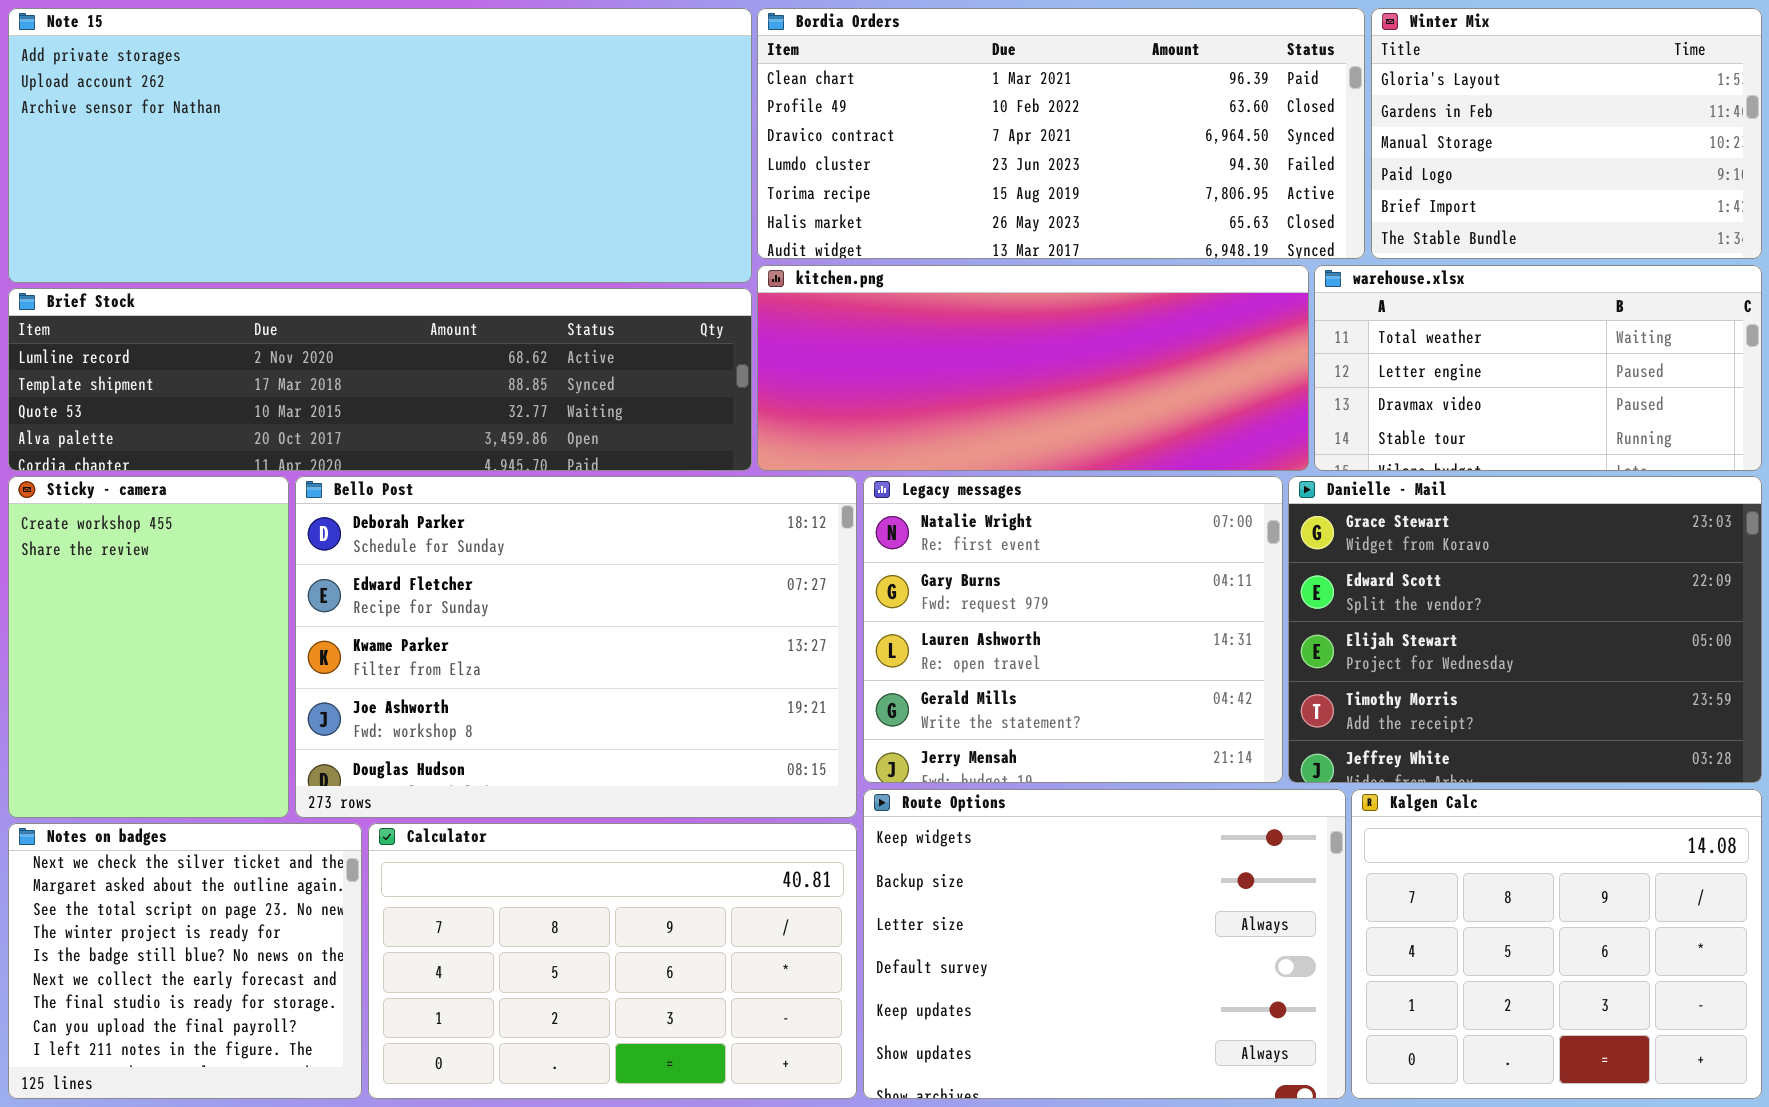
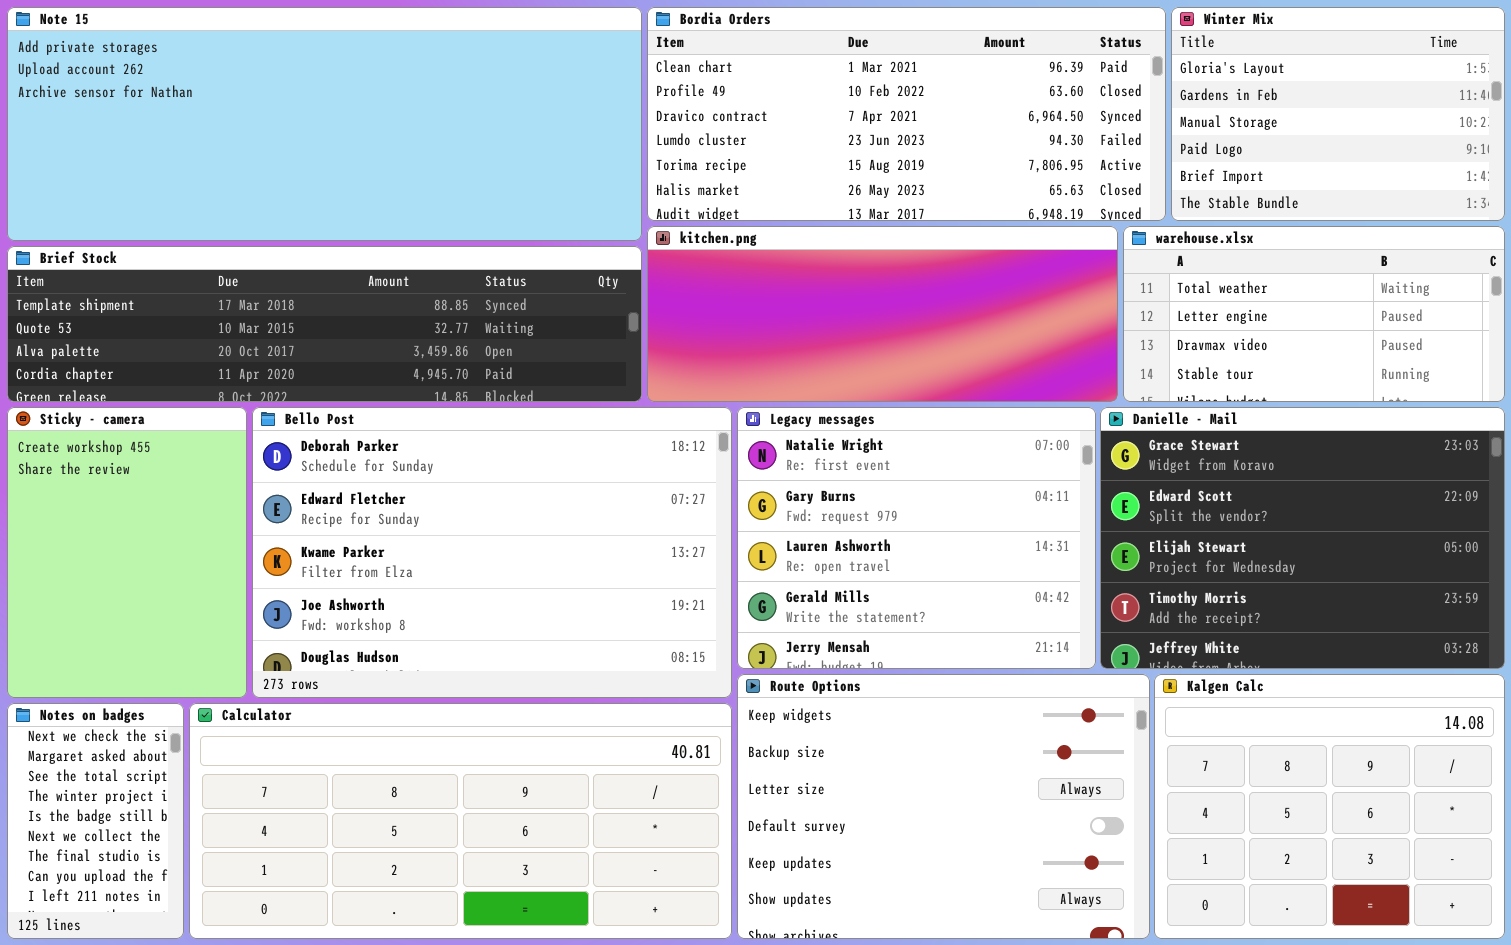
Brief Stock: [8,288,752,471] -> [7,246,642,402], scrolled down 1 row
Notes on badges: [8,823,362,1099] -> [7,703,184,939], resized
Calculator: [368,823,857,1099] -> [189,703,732,939], resized

